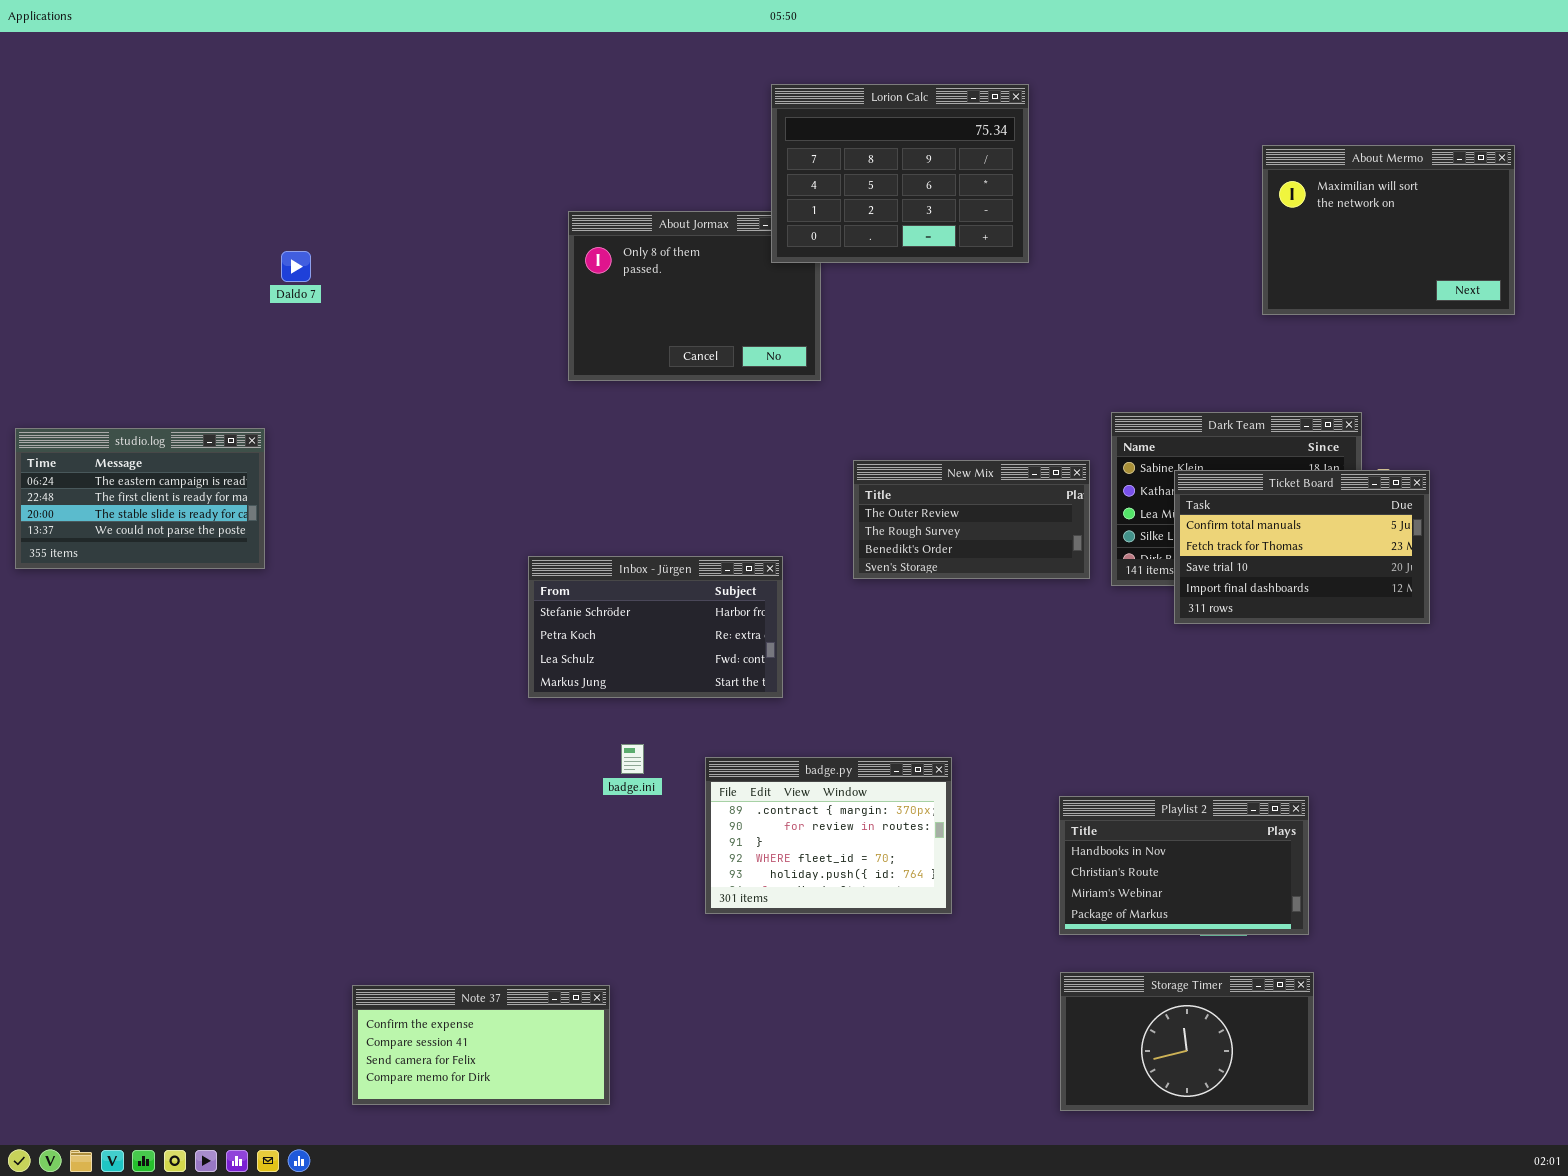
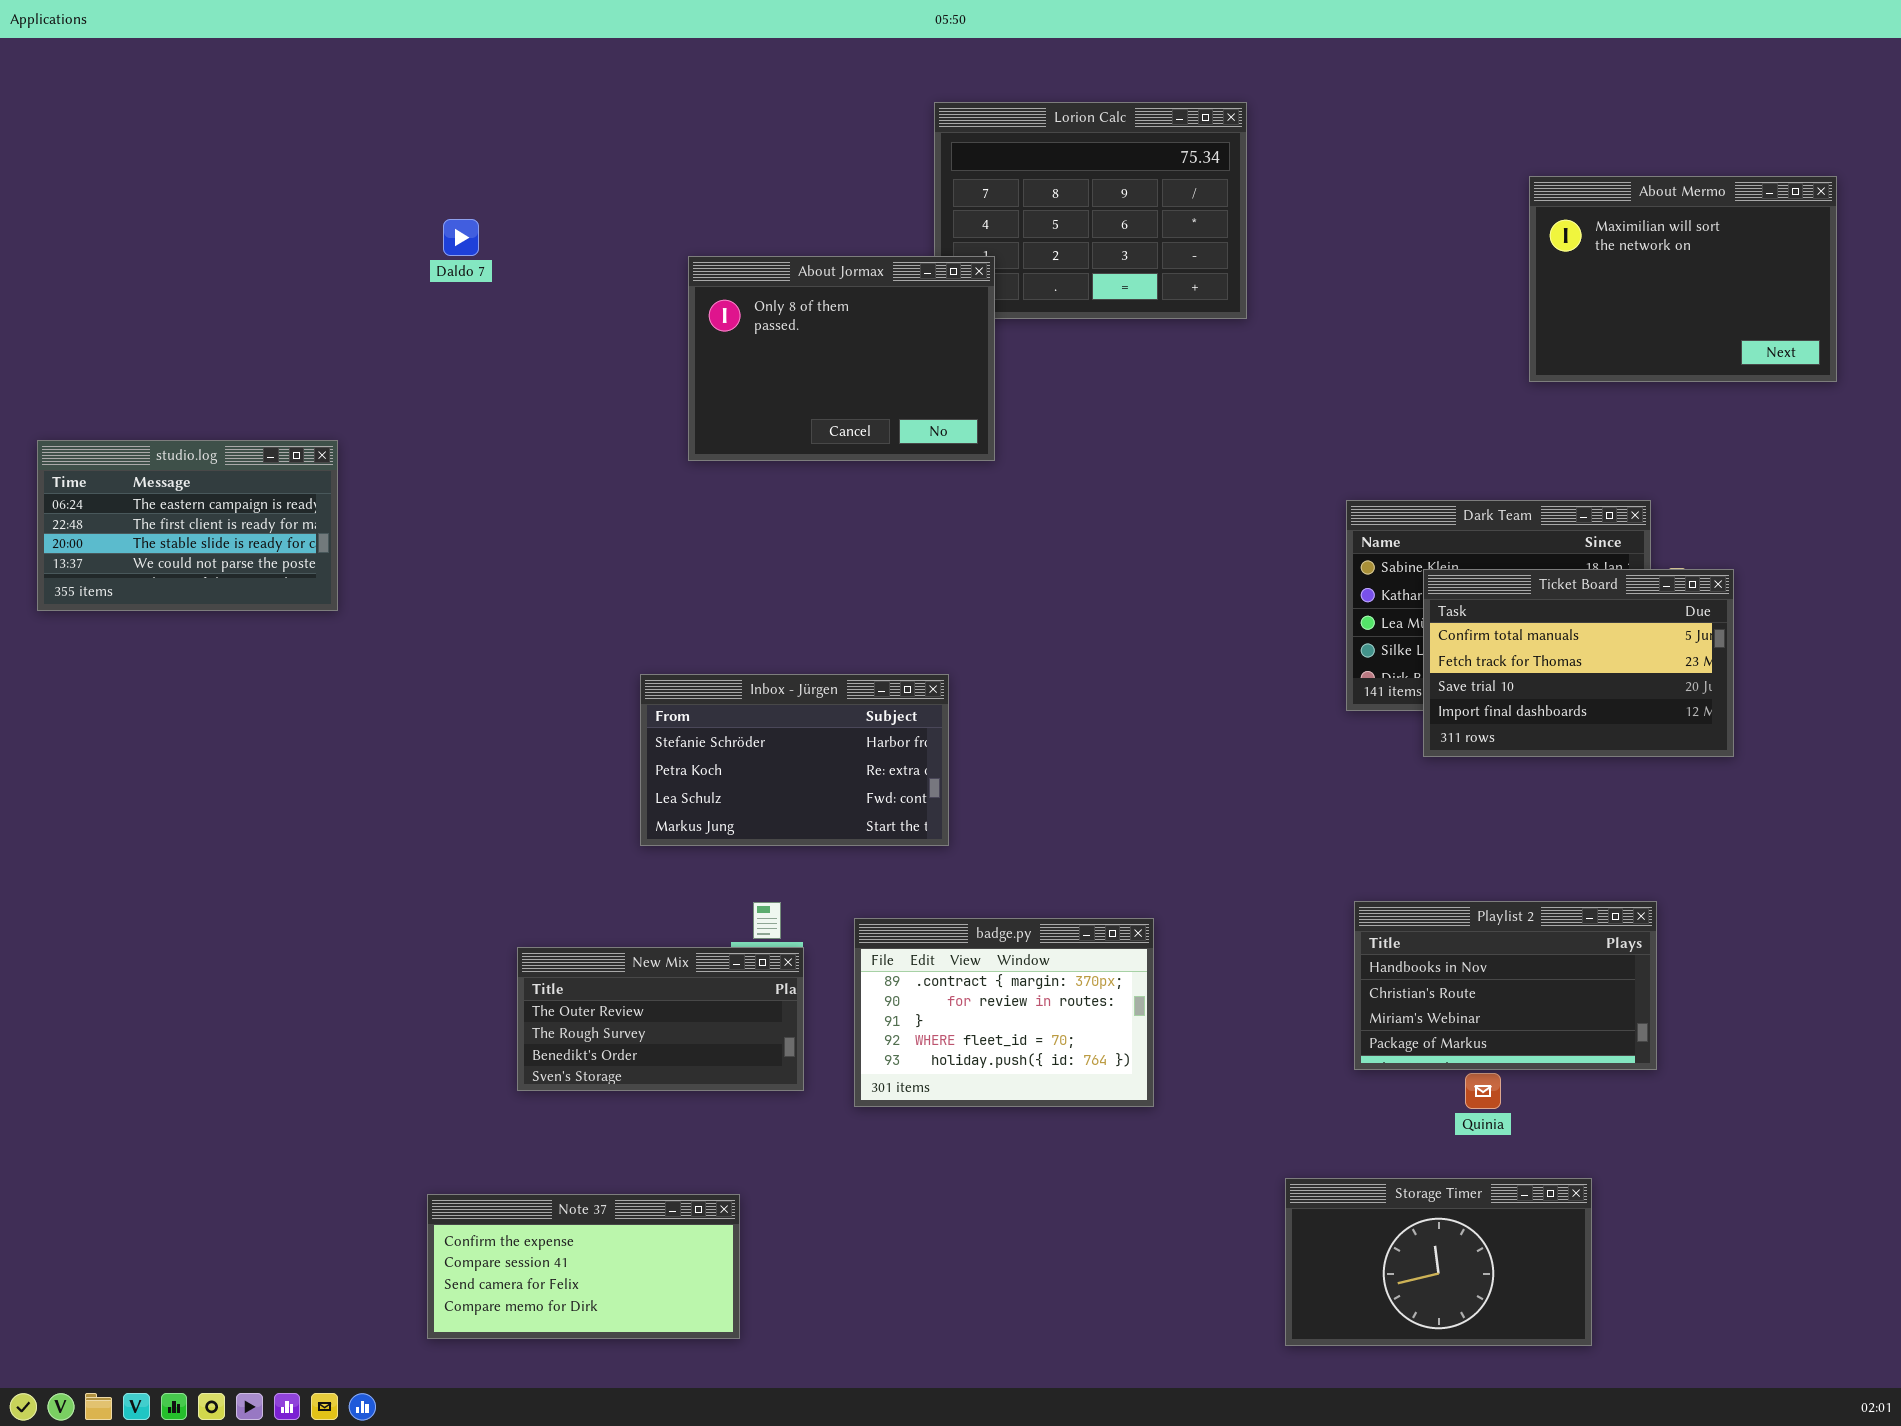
About Jormax: [568,211,821,381] -> [688,256,995,461], raised
Daldo 7: [281,251,311,282] -> [443,219,479,256], moved
studio.log: [15,428,265,569] -> [37,440,338,611], moved
New Mix: [853,460,1090,579] -> [517,947,804,1091], moved
Playlist 2: [1059,796,1309,935] -> [1354,901,1657,1070], moved

